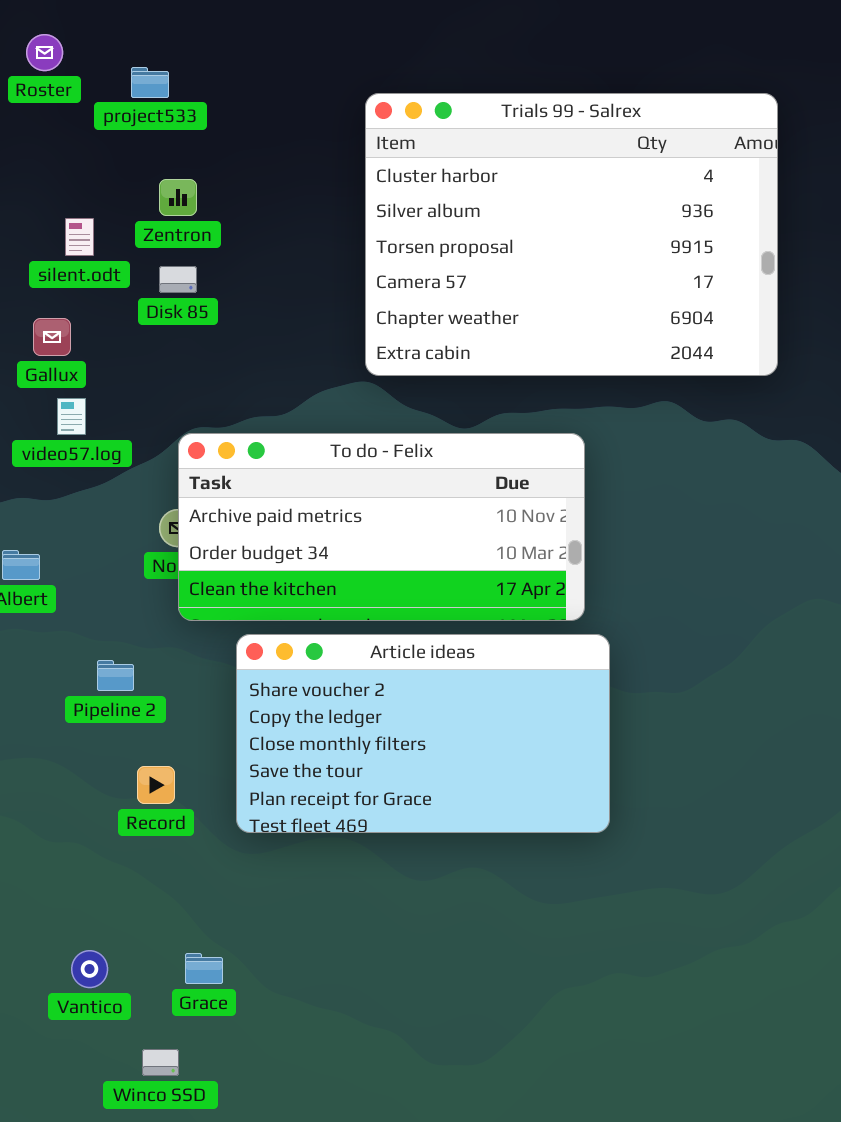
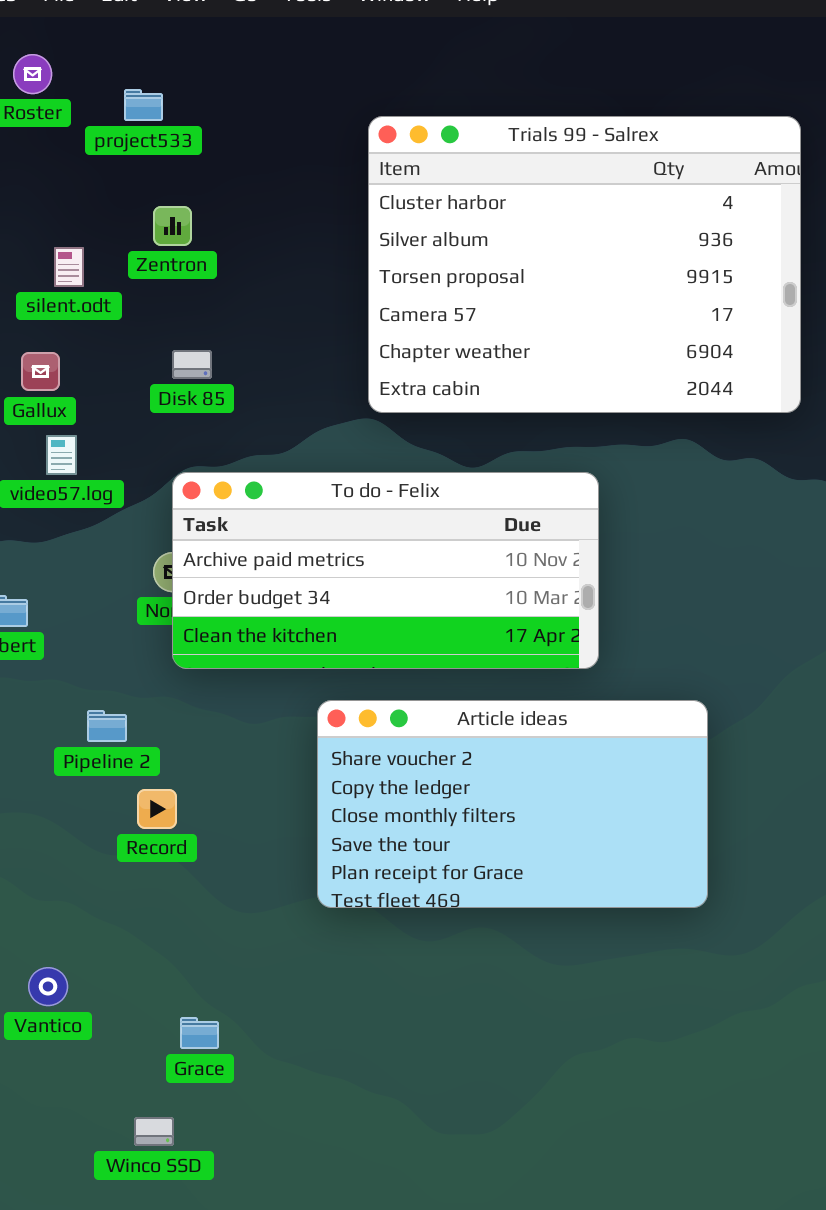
Disk 85: [159,266,197,293] -> [172,350,212,379], moved
Article ideas: [236,634,610,833] -> [317,700,708,908], moved
Record: [137,766,175,804] -> [137,789,177,829], moved
Vantico: [71,950,108,988] -> [28,967,68,1006], moved

